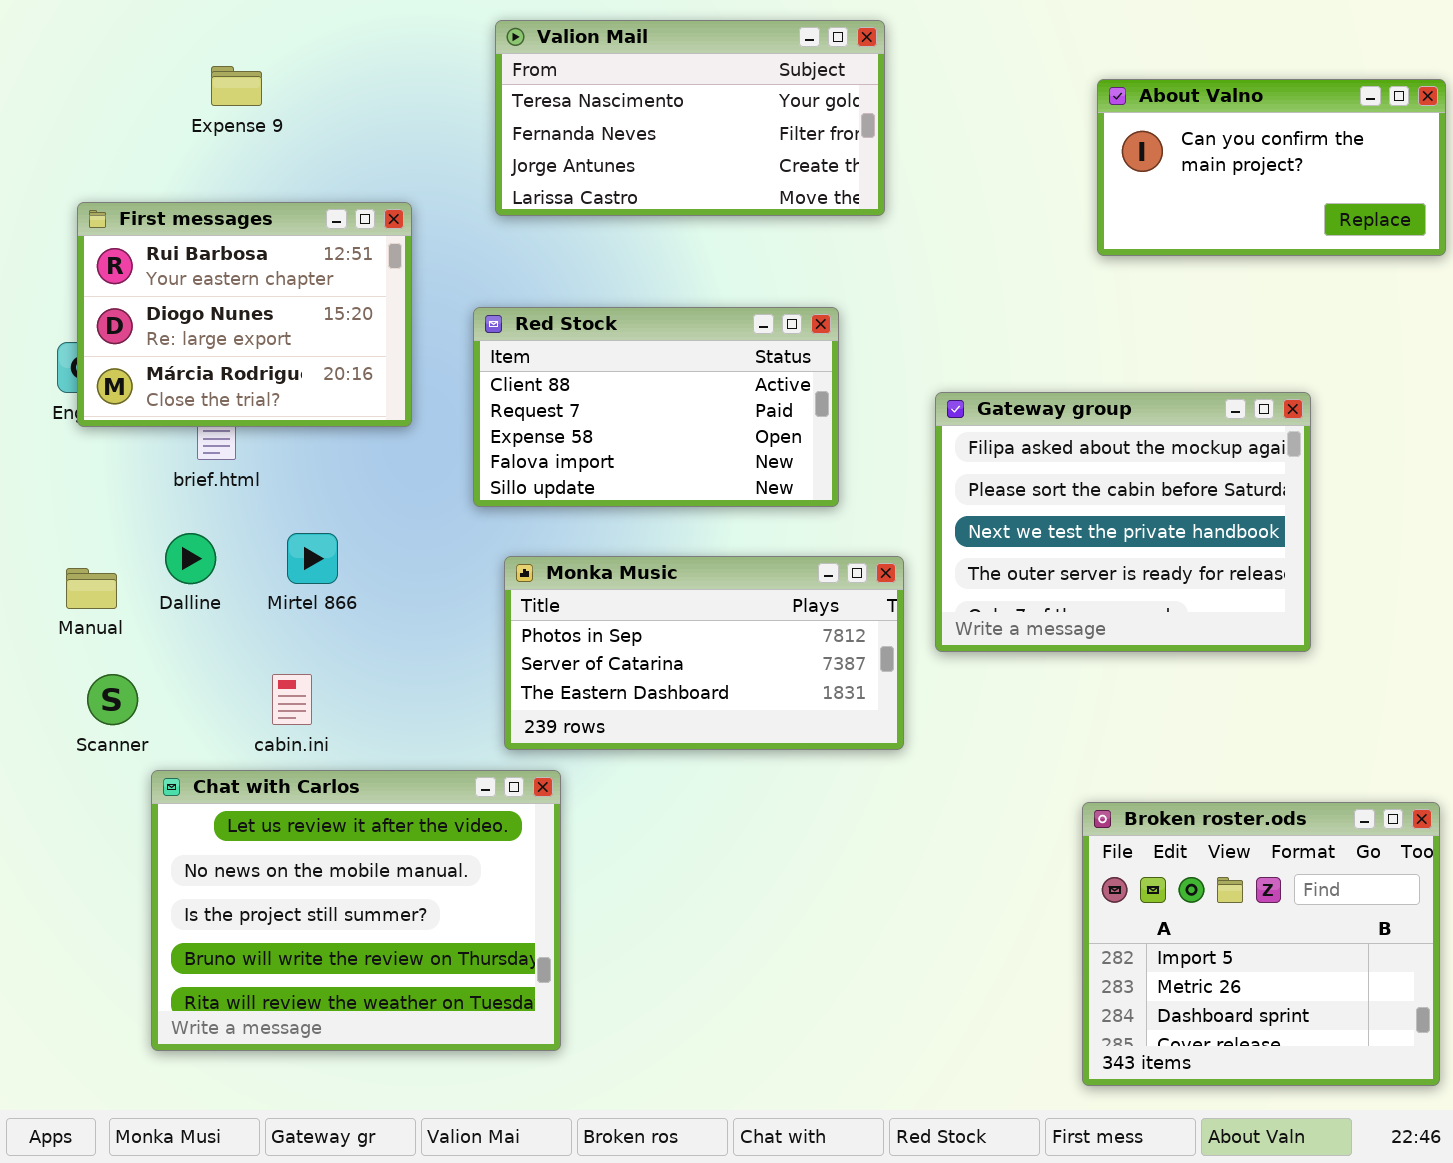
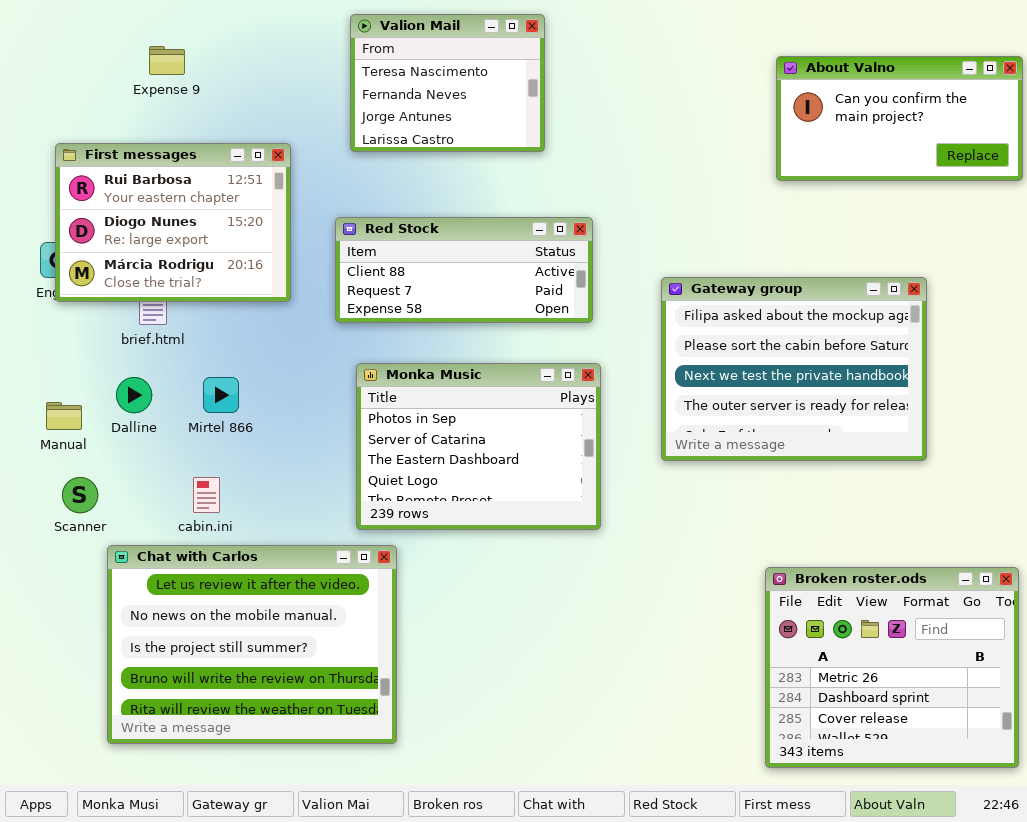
Valion Mail: [495,20,885,216] -> [350,14,545,152], resized
Red Stock: [473,307,839,507] -> [335,217,593,323], resized
Monka Music: [504,556,904,750] -> [356,363,601,530], resized
Broken roster.ods: [1082,802,1440,1086] -> [765,567,1019,768], scrolled down 1 row

